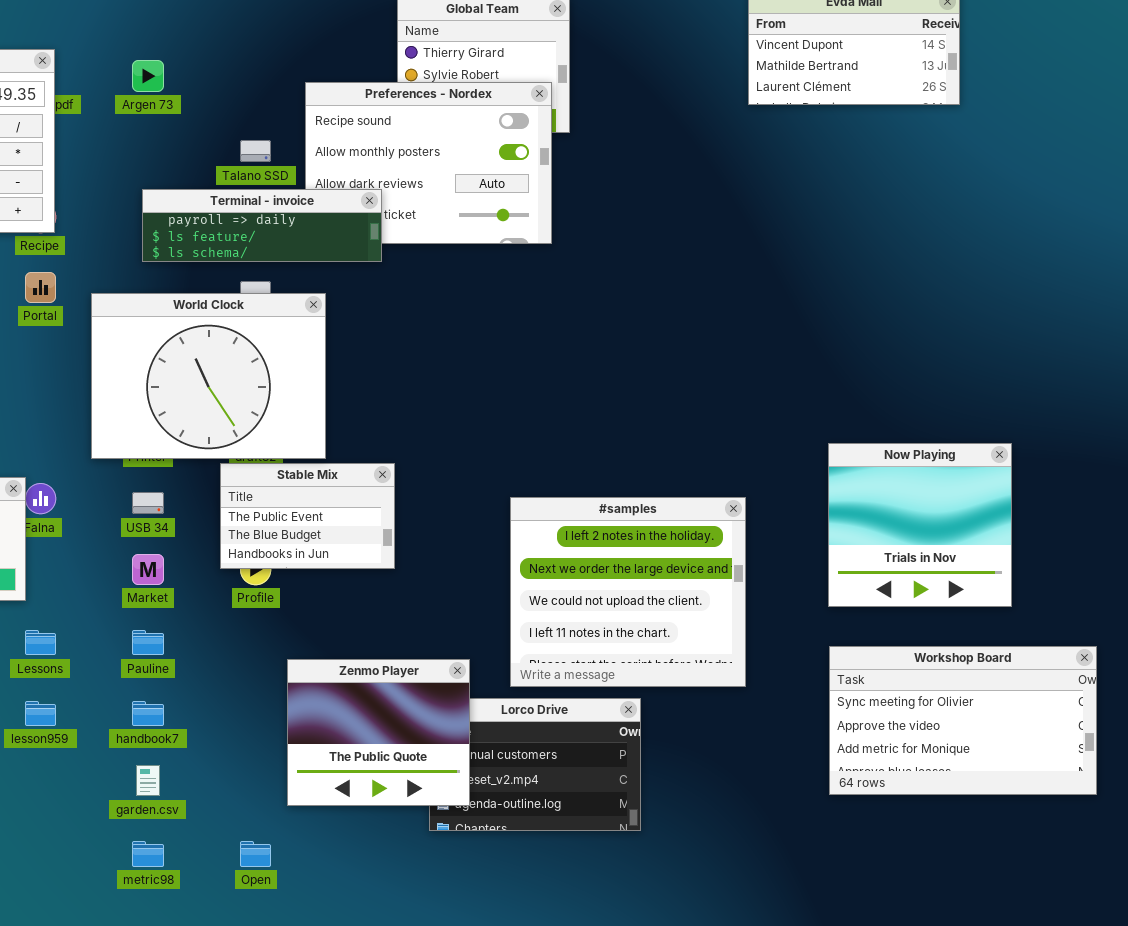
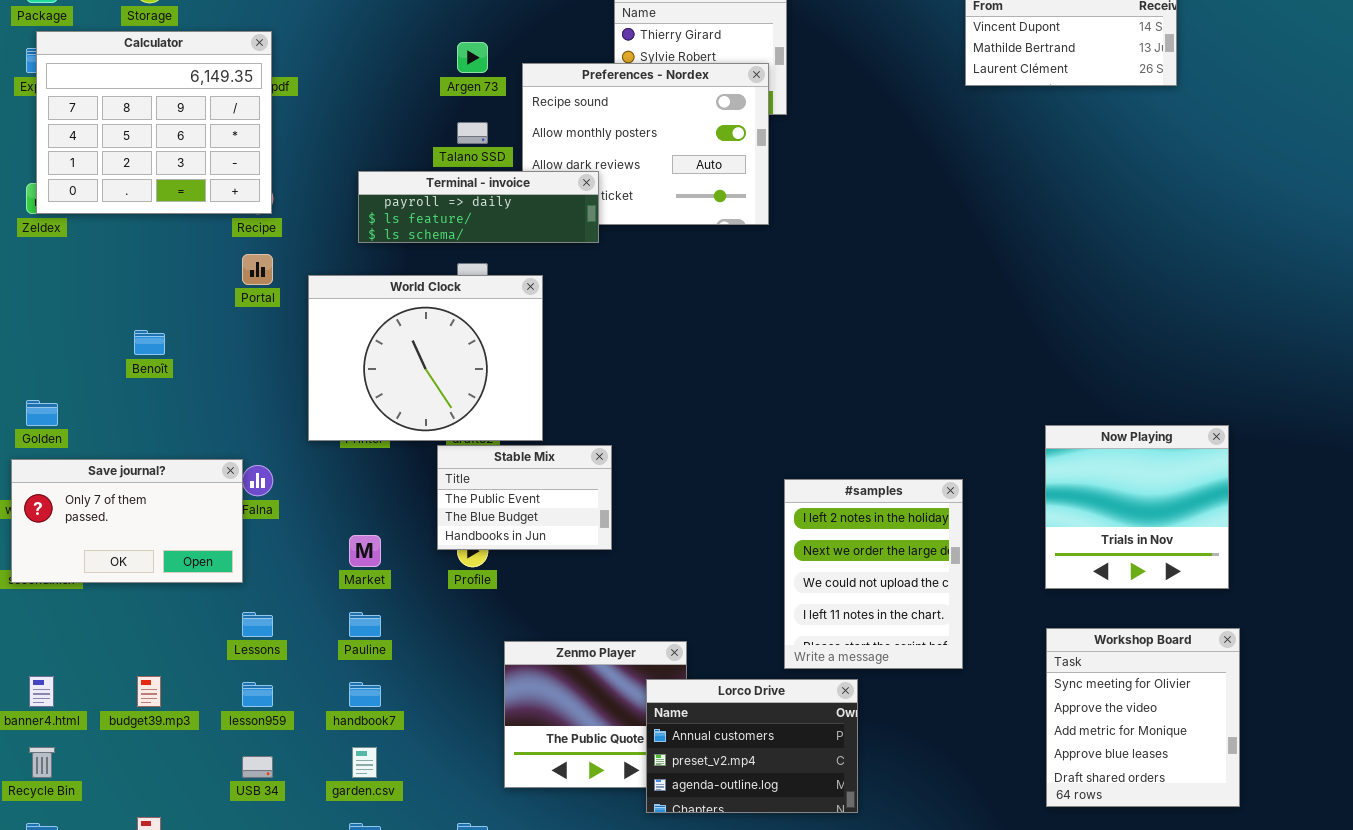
Argen 73: [132,60,164,92] -> [457,42,488,73], moved
USB 34: [132,492,164,514] -> [242,756,273,778], moved
#samples: [510,497,746,687] -> [784,479,963,669], resized
Workshop Board: [829,646,1097,795] -> [1046,628,1240,807], resized
Lorco Drive: [429,698,641,831] -> [646,679,858,813], raised

